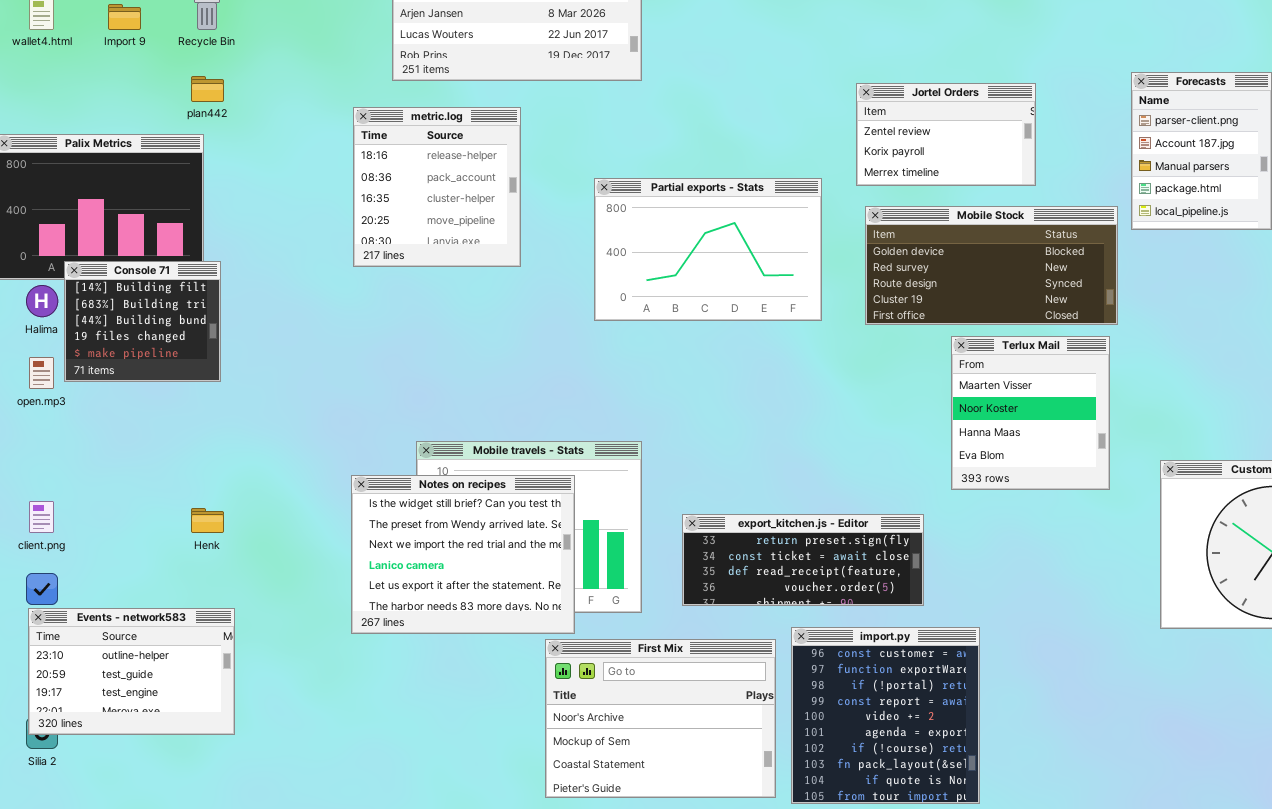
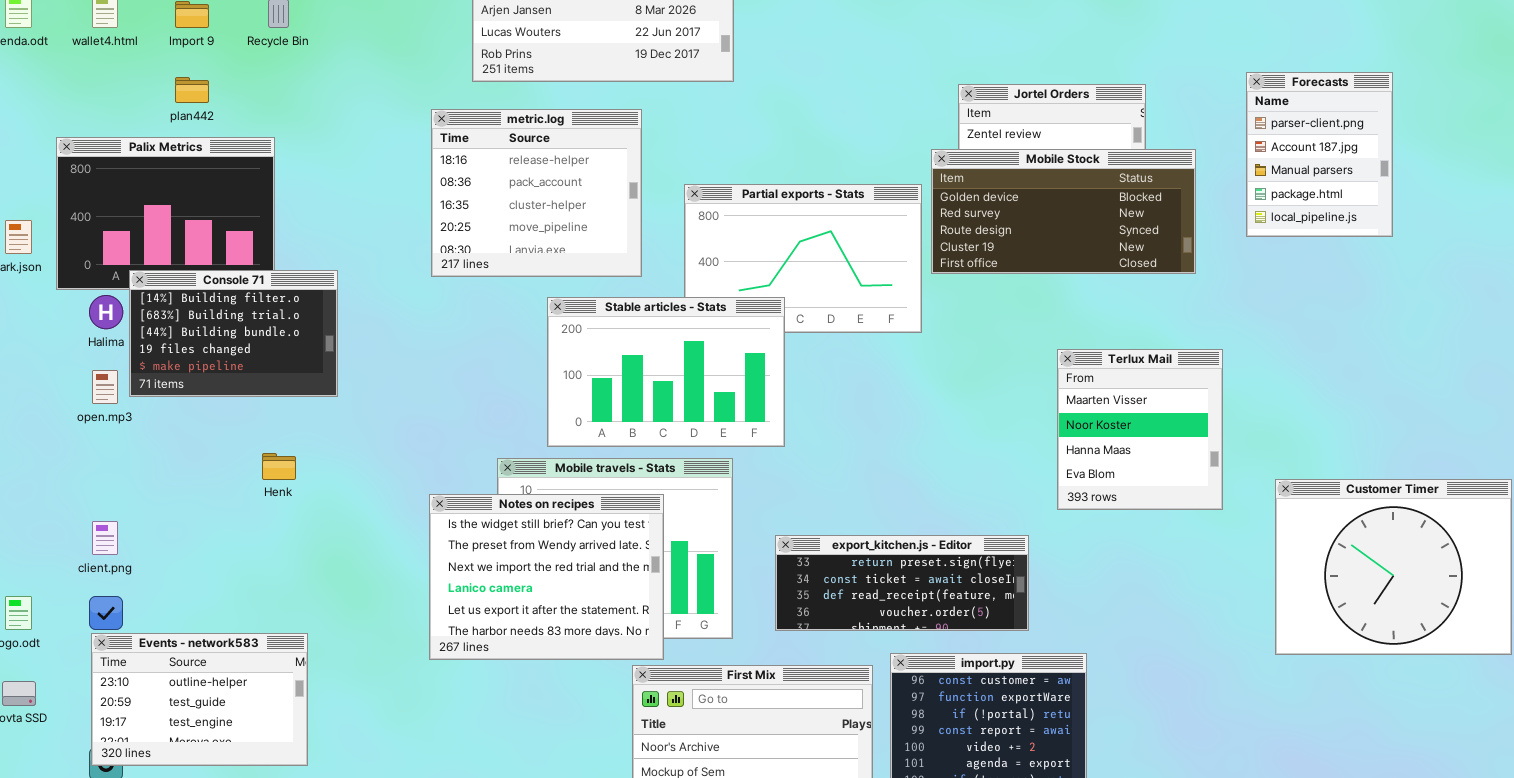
plan442: [191,76,224,102] -> [175,77,209,103], moved
metric.log: [353,107,521,267] -> [431,109,642,277], resized
Mobile Stock: [865,206,1118,325] -> [931,149,1196,274], moved
Console 71: [64,261,221,382] -> [129,270,338,397], resized
Stable articles - Stats: none -> [547,297,785,447], opened
Henk: [191,508,224,533] -> [262,453,296,480], moved

